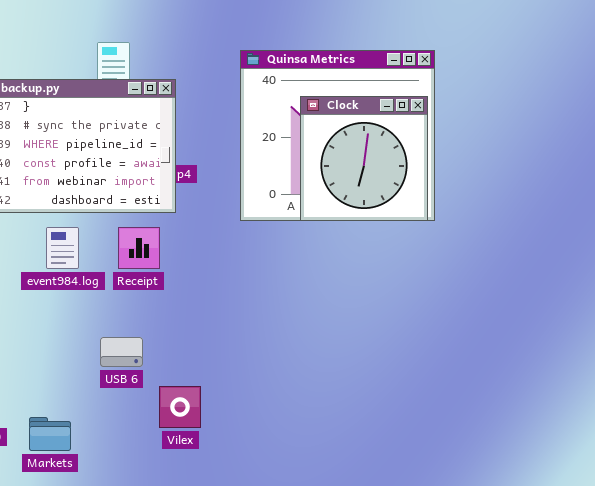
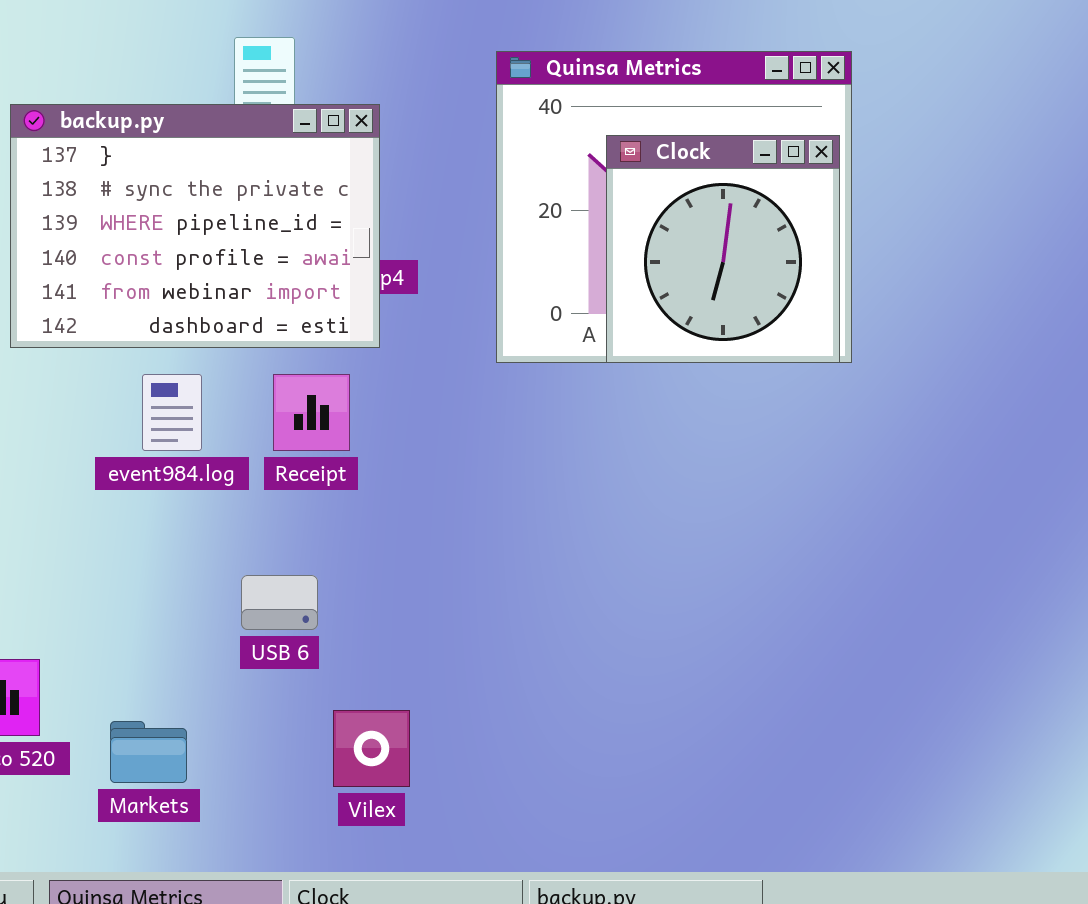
Vilex: [159,386,201,428] -> [333,710,410,787], moved

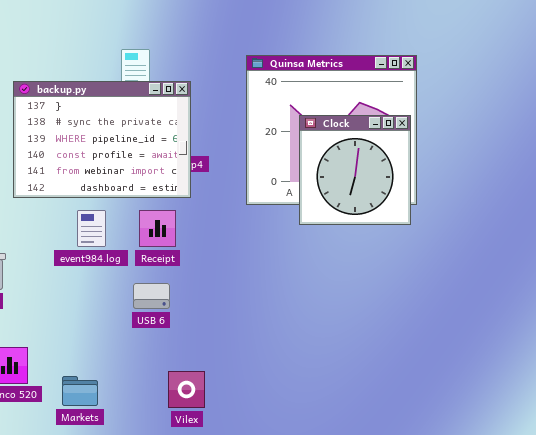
Clock: [606,135,840,363] -> [299,115,411,225], moved
USB 6: [241,575,318,630] -> [133,283,170,309], moved

